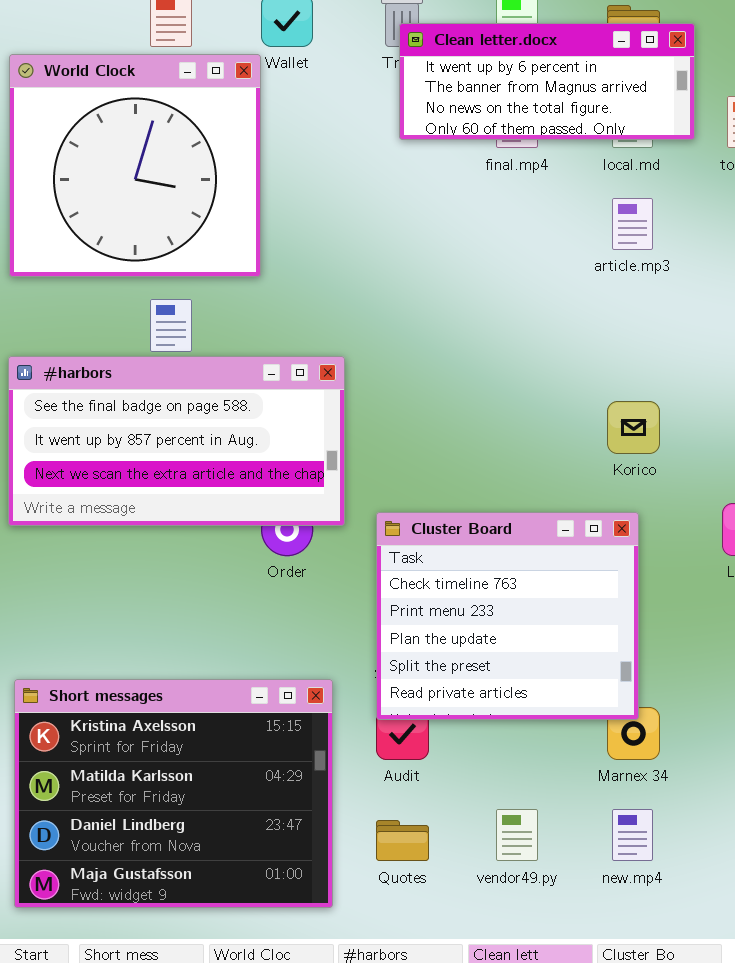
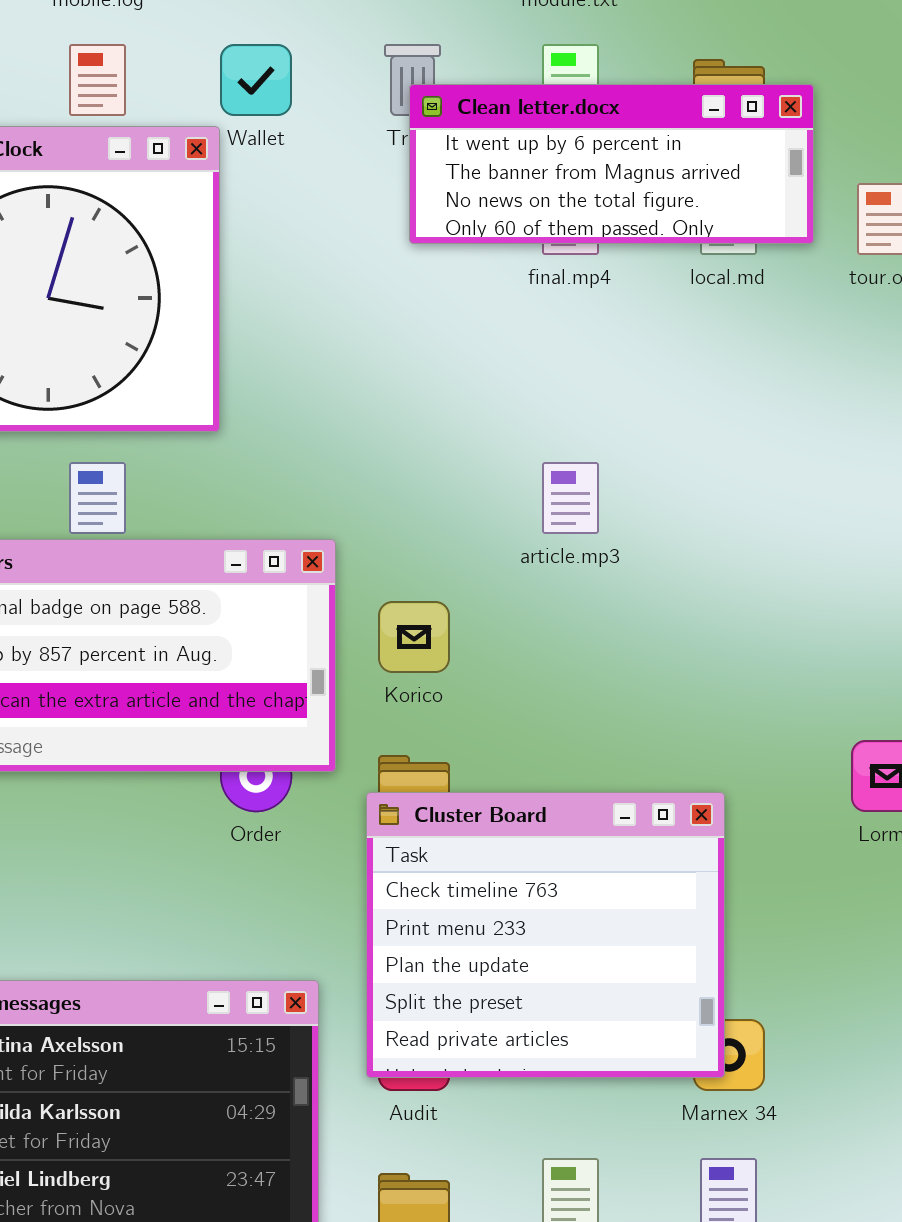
article.mp3: [612,198,653,250] -> [542,462,599,534], moved
Korico: [607,401,660,454] -> [378,601,450,673], moved
Cluster Board: [376,512,639,720] -> [366,792,725,1078], moved

